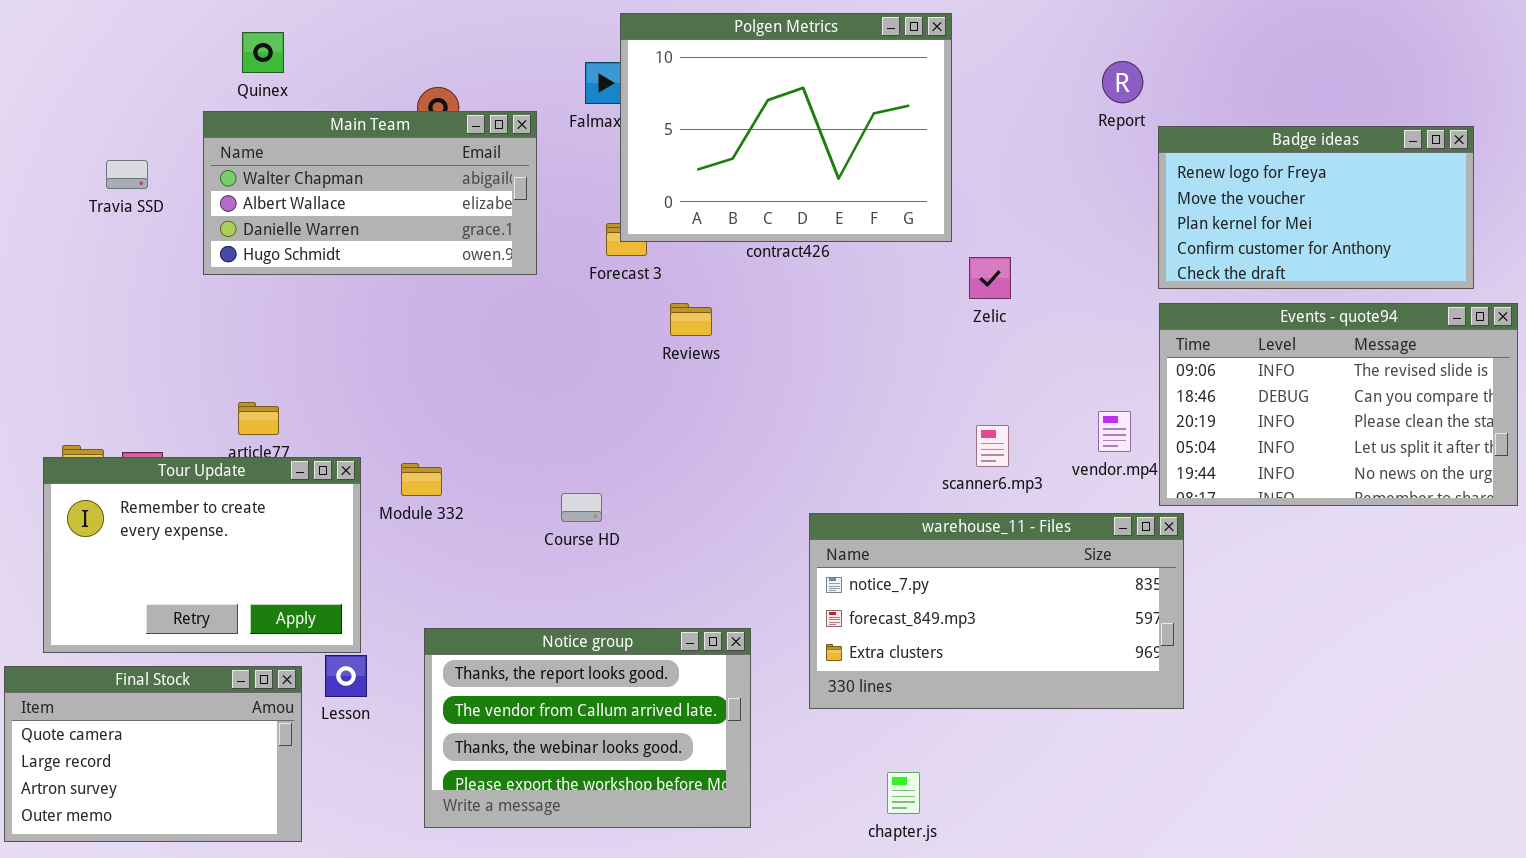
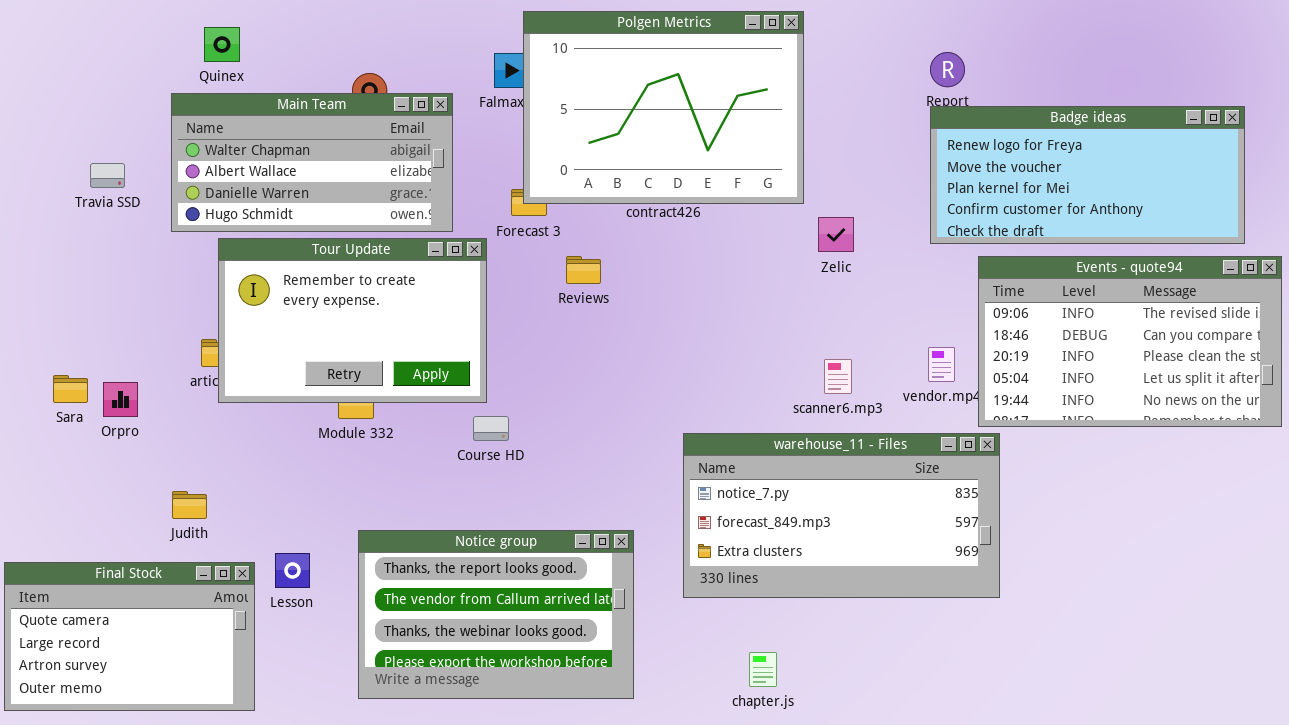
Badge ideas: [1158,126,1474,289] -> [930,106,1245,244], resized
Travia SSD: [106,160,148,189] -> [90,163,125,188], moved
Tour Update: [43,457,361,653] -> [218,238,487,403], moved

